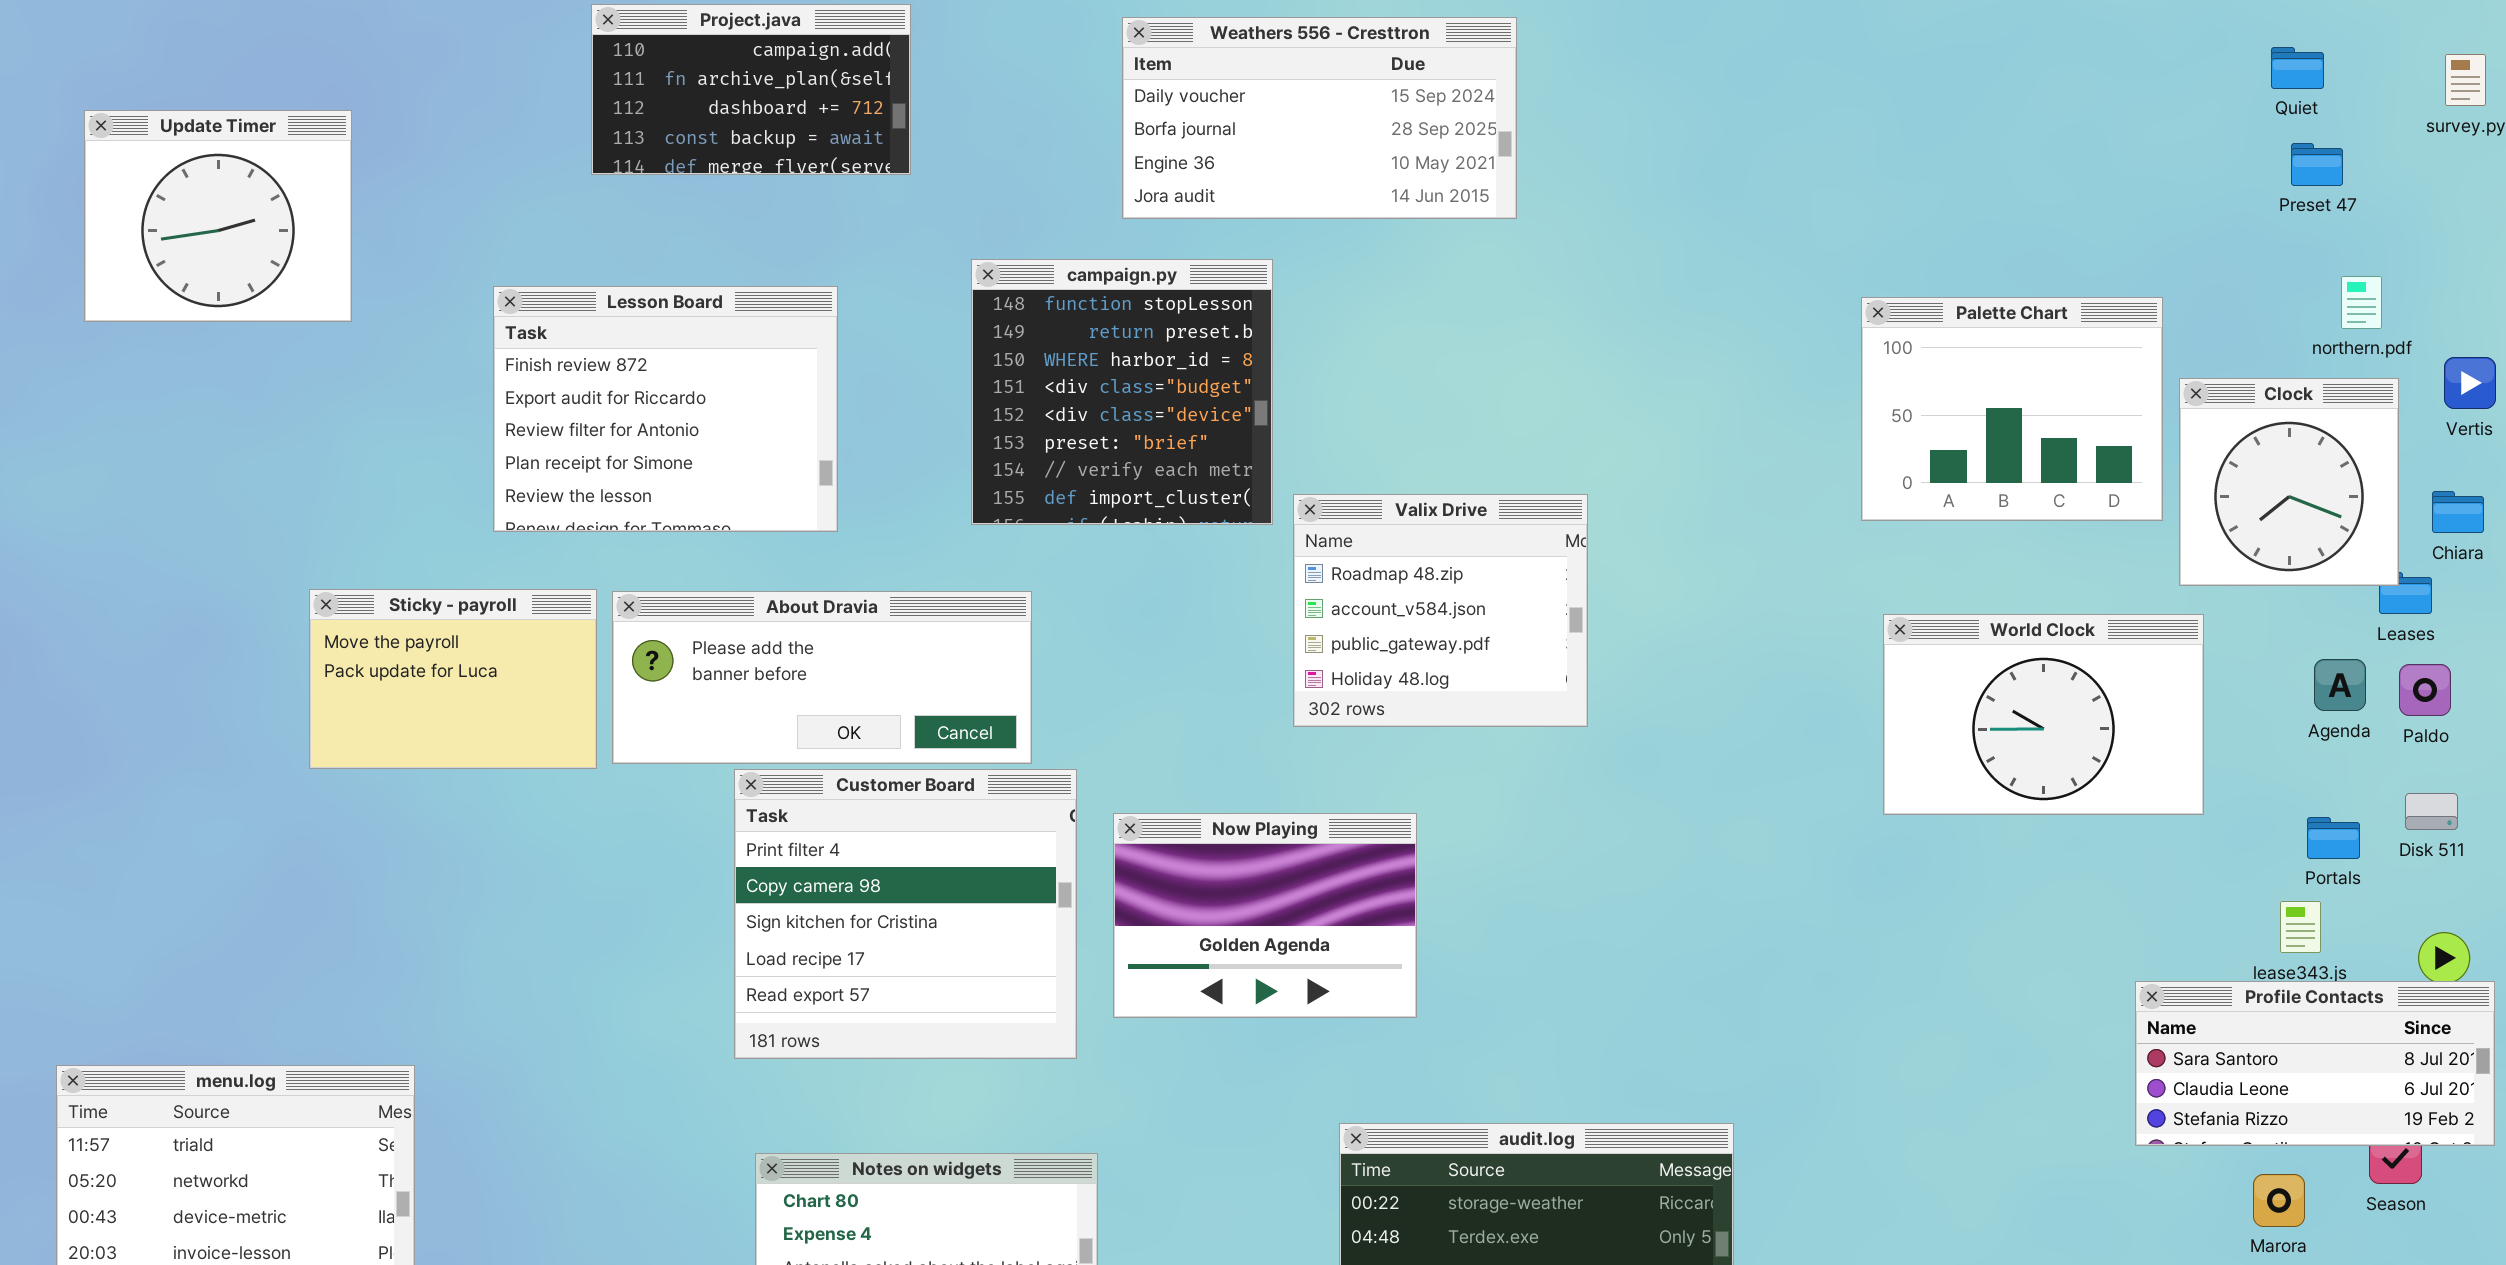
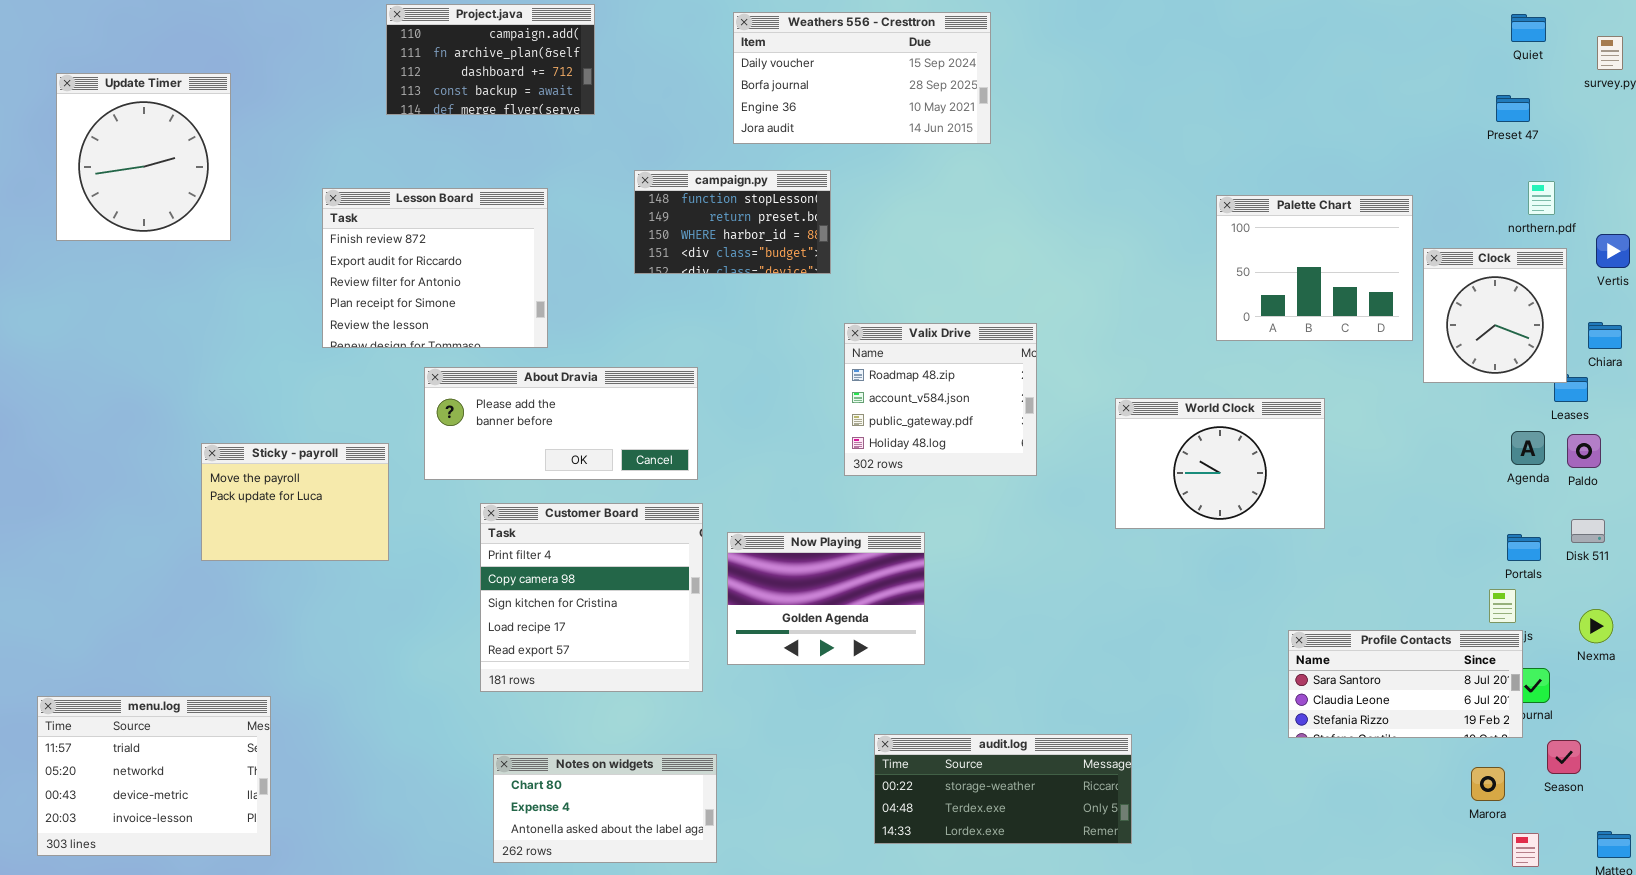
Quiet: [2271,47,2324,89] -> [1511,14,1546,42], moved
Update Timer: [84,110,352,322] -> [56,73,231,241], resized
campaign.py: [971,259,1273,525] -> [634,170,831,274], resized
Sticky - payroll: [309,589,597,769] -> [201,443,389,561], moved
About Dravia: [612,591,1032,764] -> [424,367,698,480], moved
World Clock: [1883,614,2204,815] -> [1115,398,1325,529], moved
Profile Contacts: [2135,981,2495,1146] -> [1288,630,1523,738], moved

